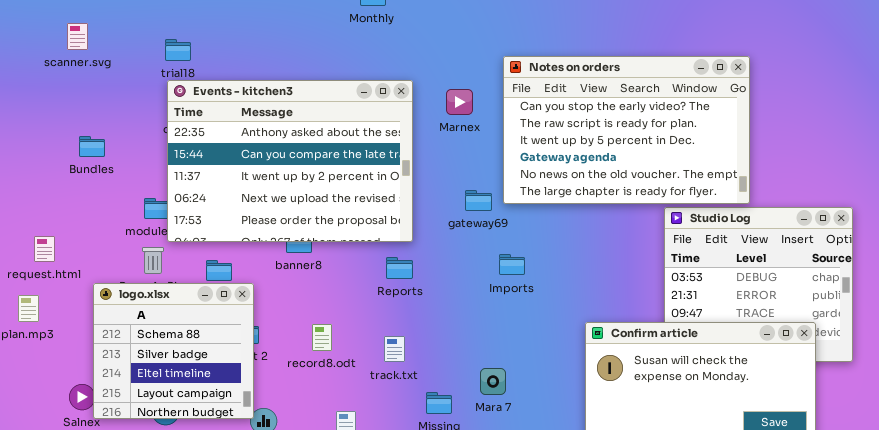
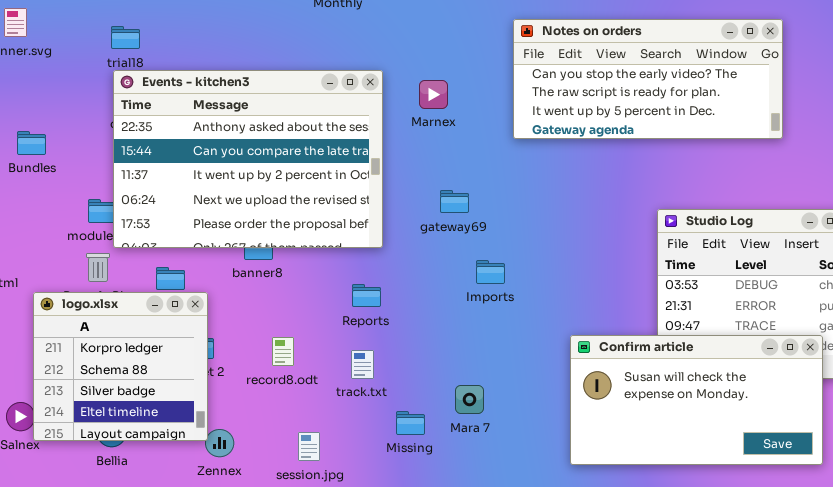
Notes on orders: [503,56,750,204] -> [513,19,783,139], moved, resized
Reports: [386,257,413,279] -> [352,284,381,307], moved
logo.xlsx: [93,283,254,419] -> [33,292,208,441], scrolled up 1 row

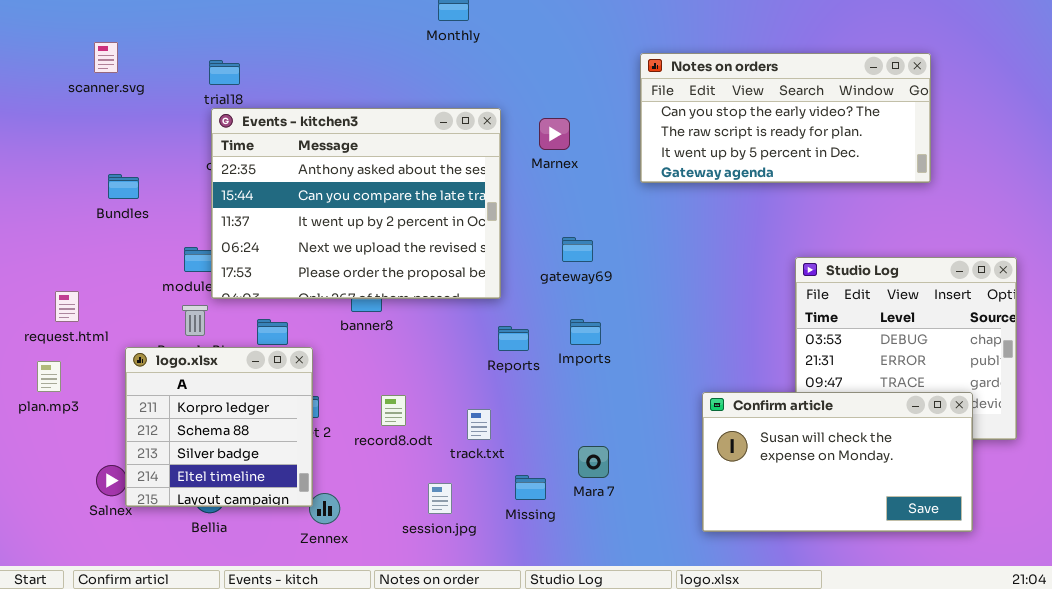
Imports: [476,260,505,284] -> [570,319,601,345], moved
Reports: [352,284,381,307] -> [498,326,529,351], moved
session.jpg: [298,432,320,461] -> [428,483,452,514], moved

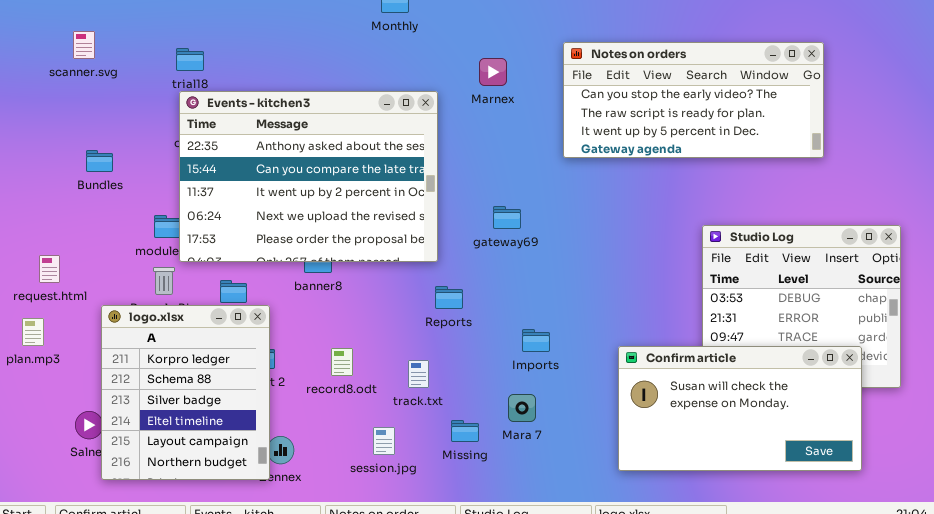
Marnex: [539,118,570,150] -> [479,58,507,86], moved
Imports: [570,319,601,345] -> [522,329,550,352], moved
logo.xlsx: [125,347,313,507] -> [101,305,270,480], resized

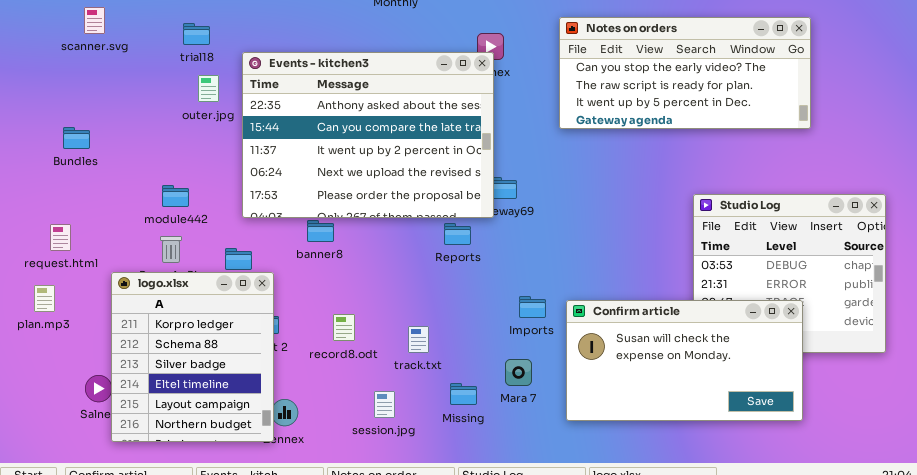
Events - kitchen3: [179,91,438,262] -> [242,52,494,218], moved
Bundles: [86,150,113,172] -> [63,127,90,149], moved
Reports: [435,286,463,309] -> [444,223,471,245], moved
Confirm article: [618,346,862,471] -> [566,300,803,421], moved

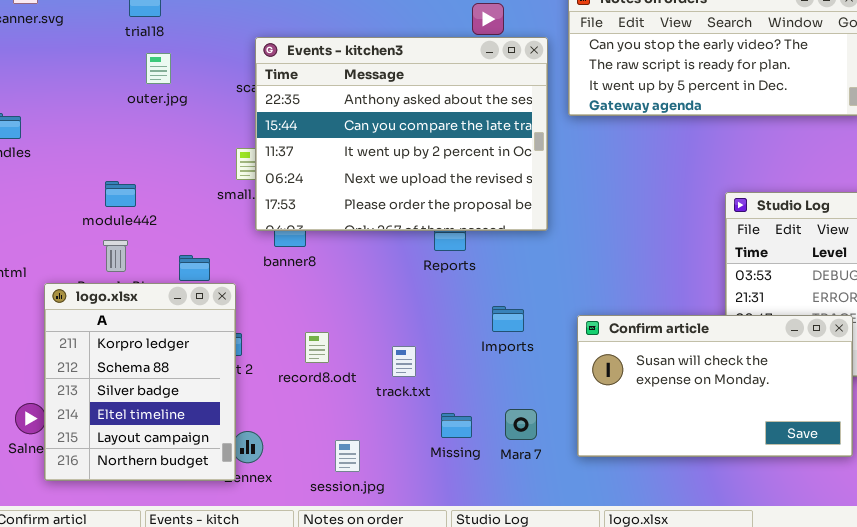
Events - kitchen3: [242,52,494,218] -> [255,37,548,231], moved
Imports: [519,296,546,318] -> [492,306,524,332], moved
Mara 7: [505,359,532,386] -> [505,409,537,440], moved
session.jpg: [374,391,395,418] -> [335,440,360,472], moved

